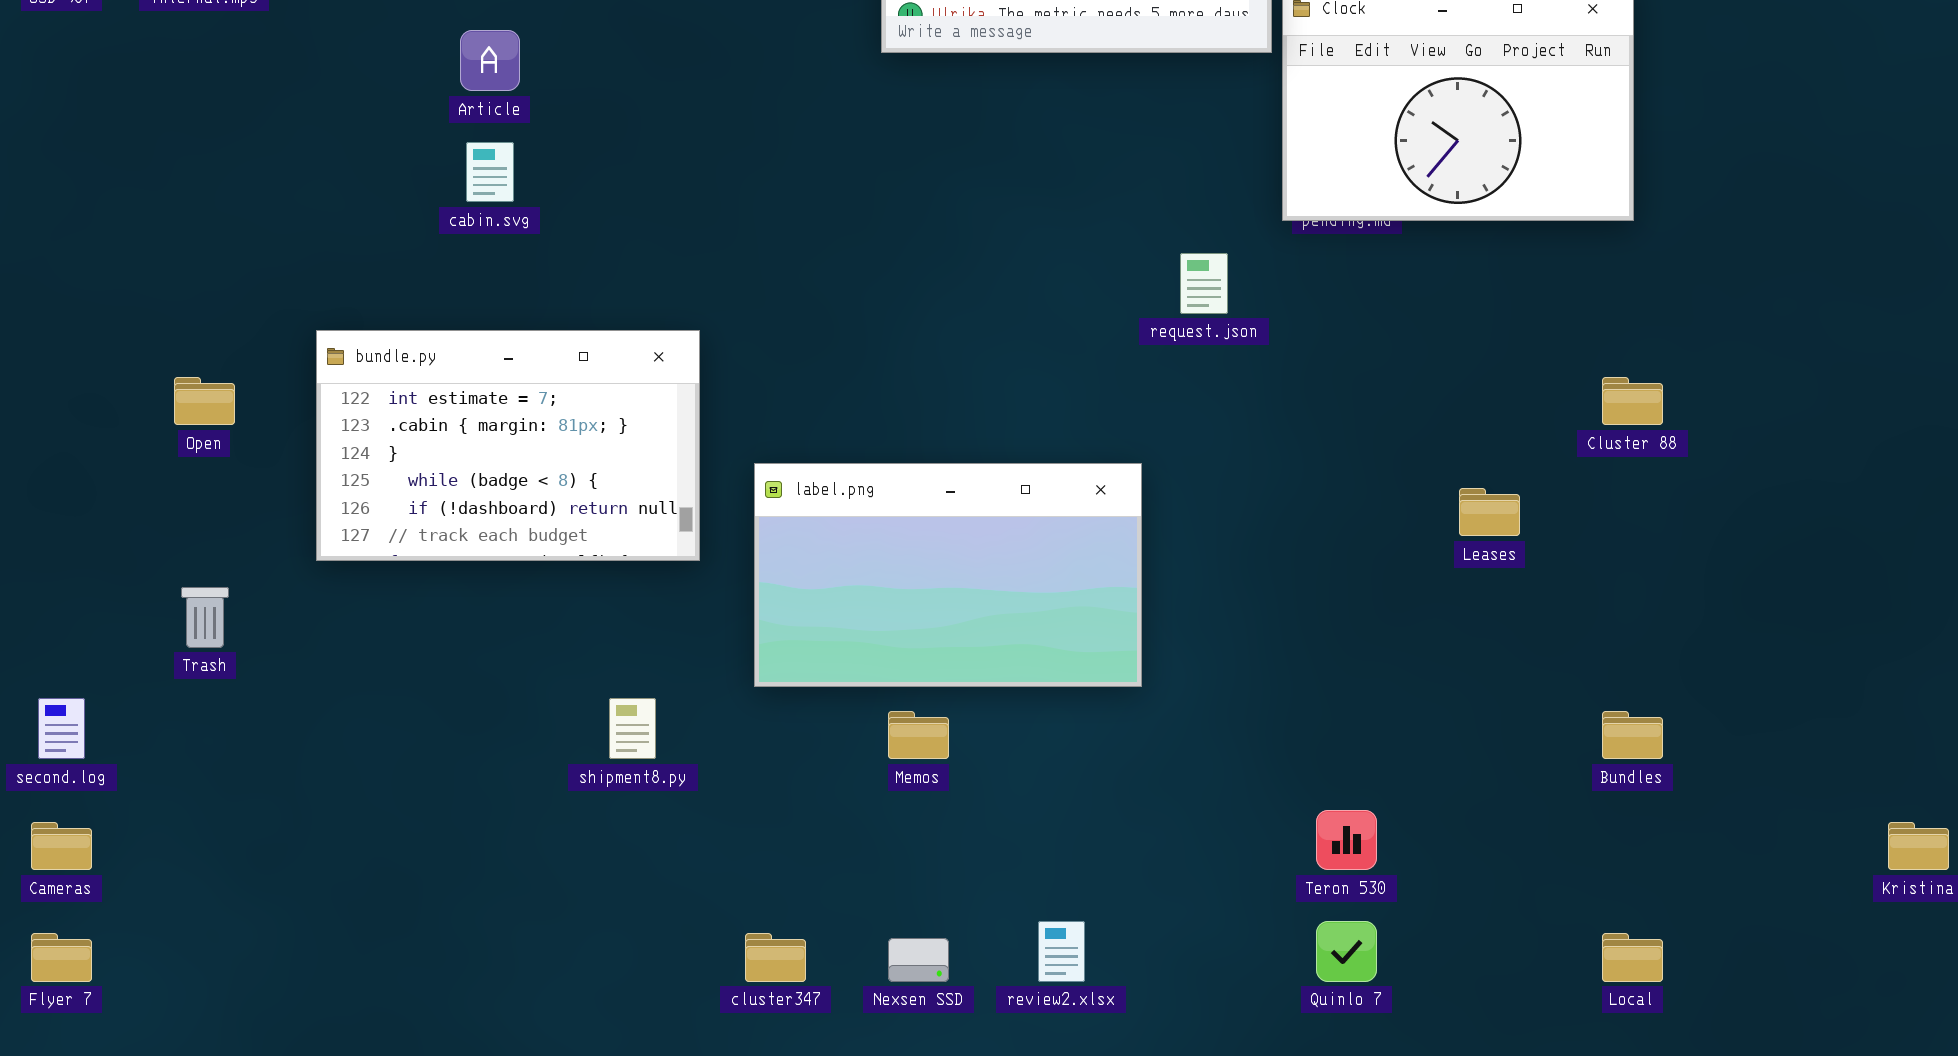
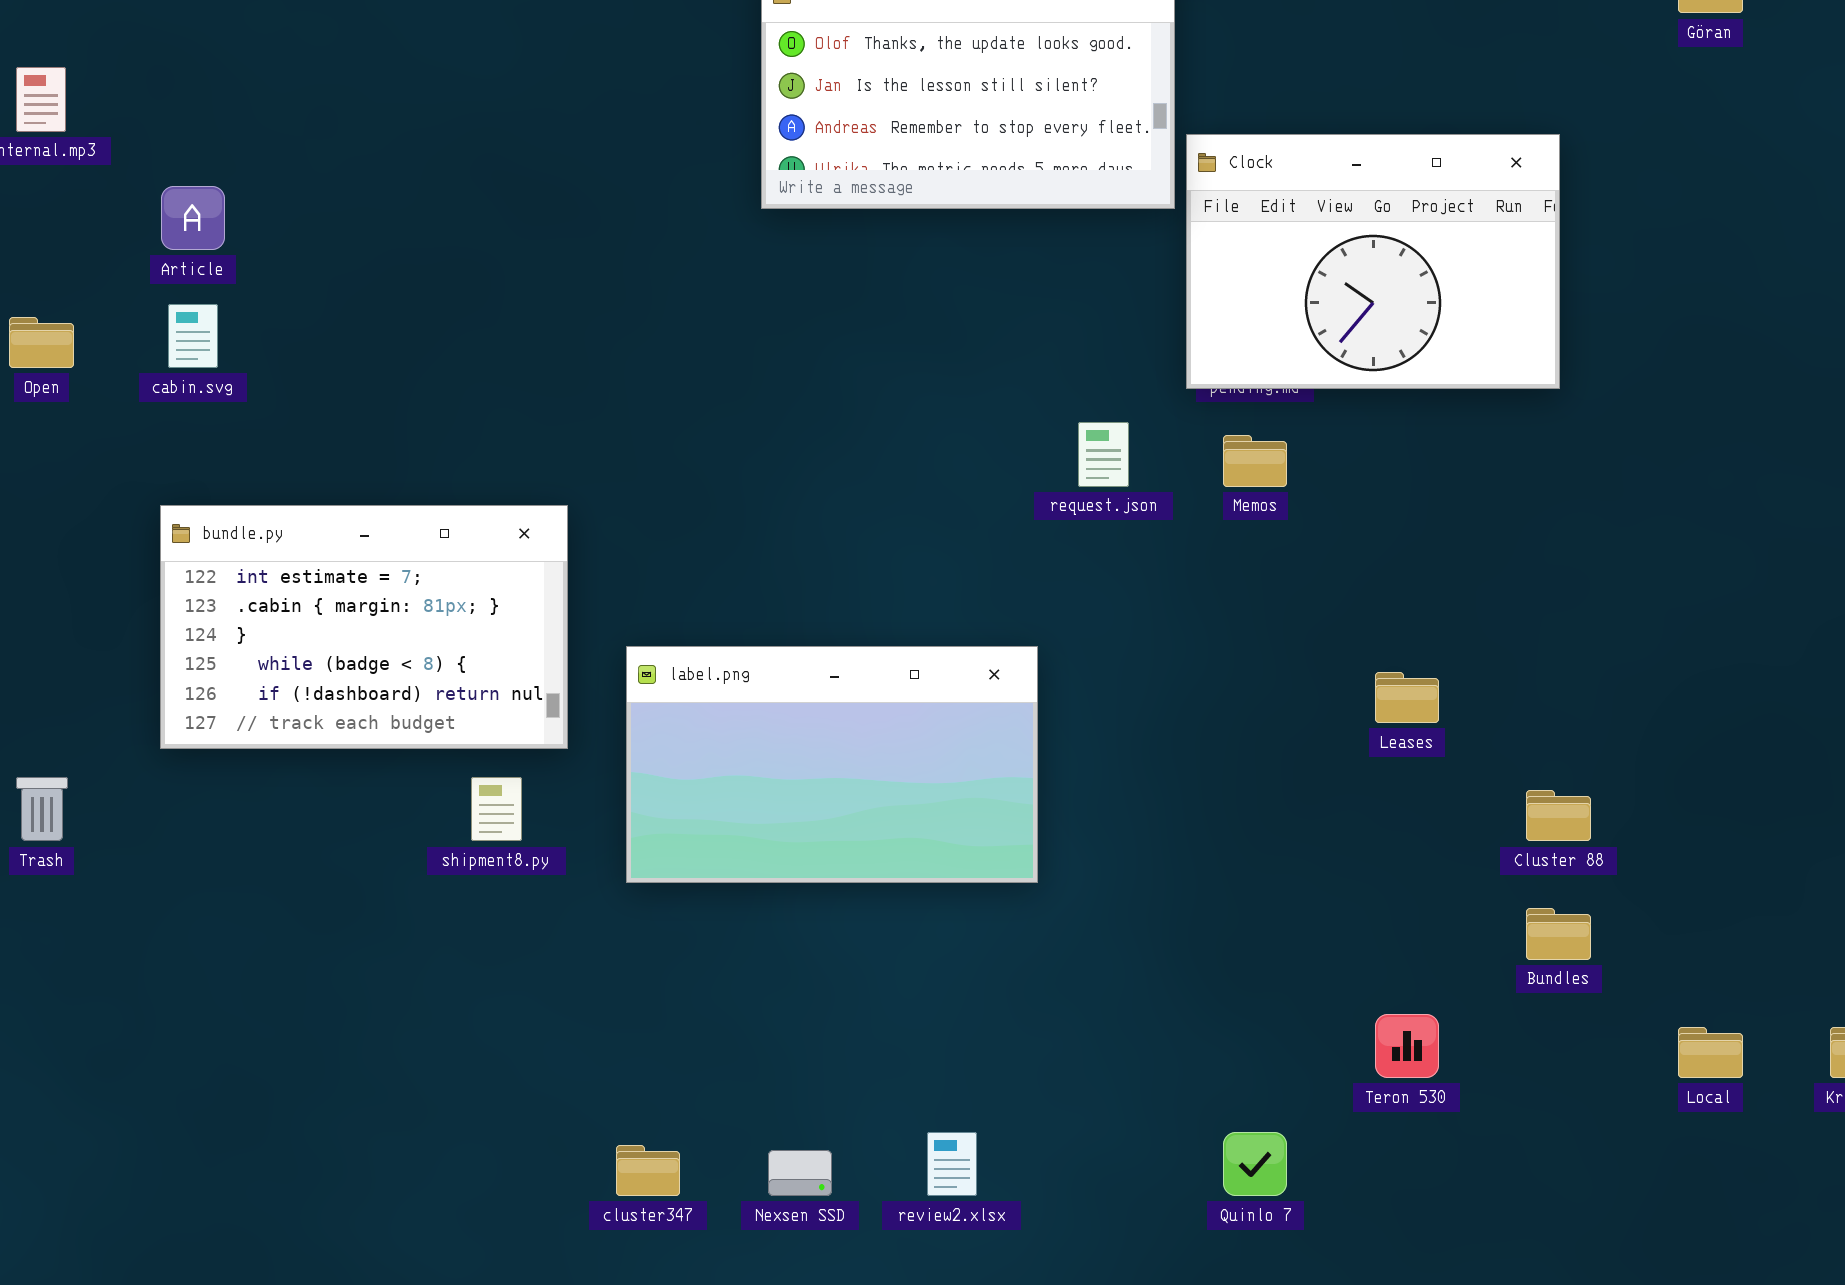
Article: [460,30,520,91] -> [161,186,225,250], moved
cabin.svg: [466,142,514,202] -> [168,304,218,368], moved
Open: [174,377,235,425] -> [9,317,74,368], moved
Cluster 88: [1602,377,1663,425] -> [1526,790,1591,841], moved
shipment8.py: [609,698,656,759] -> [471,777,522,841], moved
Memos: [888,711,949,759] -> [1223,435,1287,487], moved
Teron 530: [1316,810,1377,870] -> [1375,1014,1439,1078], moved
Local: [1602,933,1663,982] -> [1678,1027,1743,1078], moved

